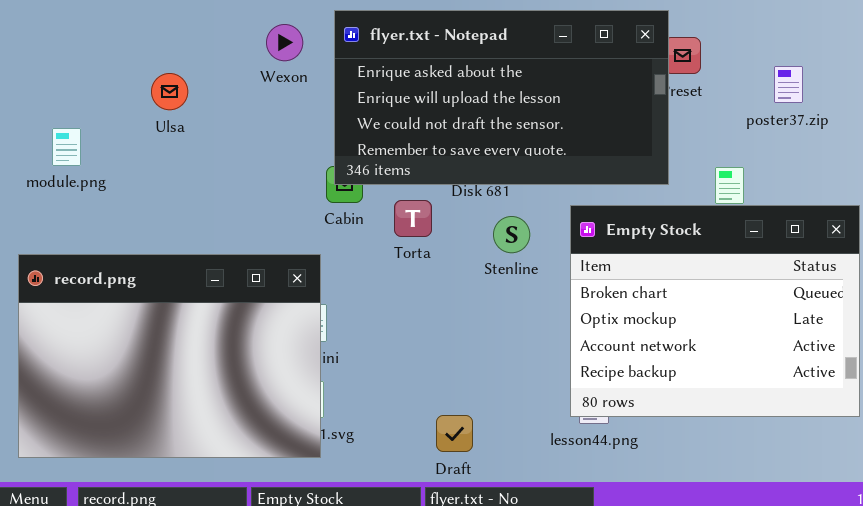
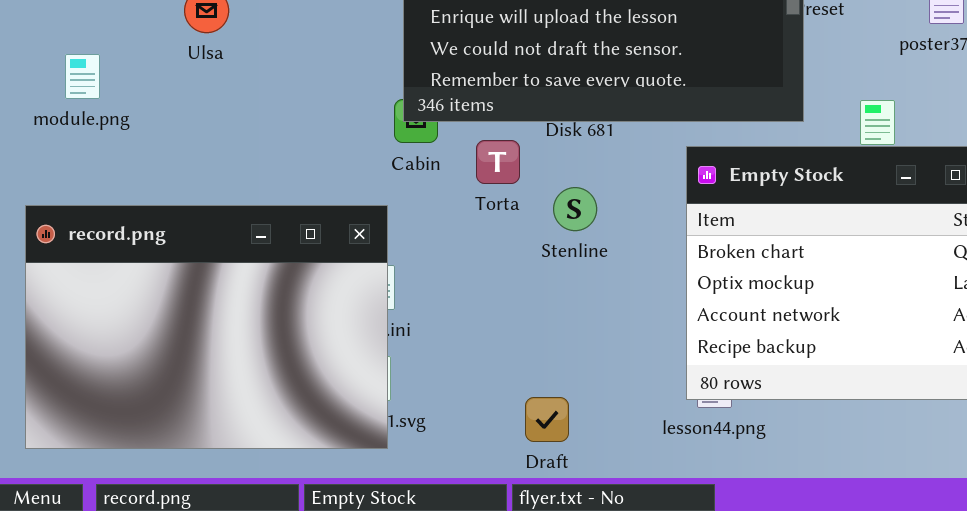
Stenline: [493,216,530,253] -> [553,187,597,231], moved

